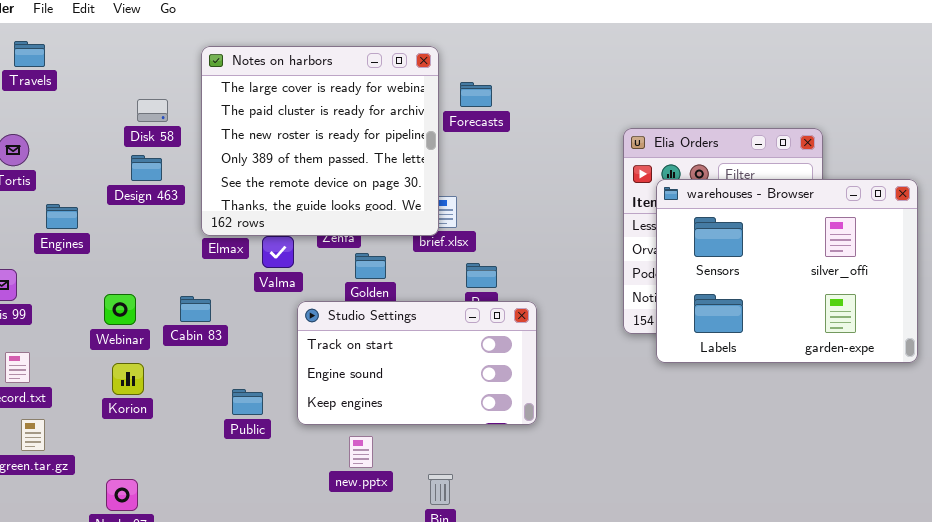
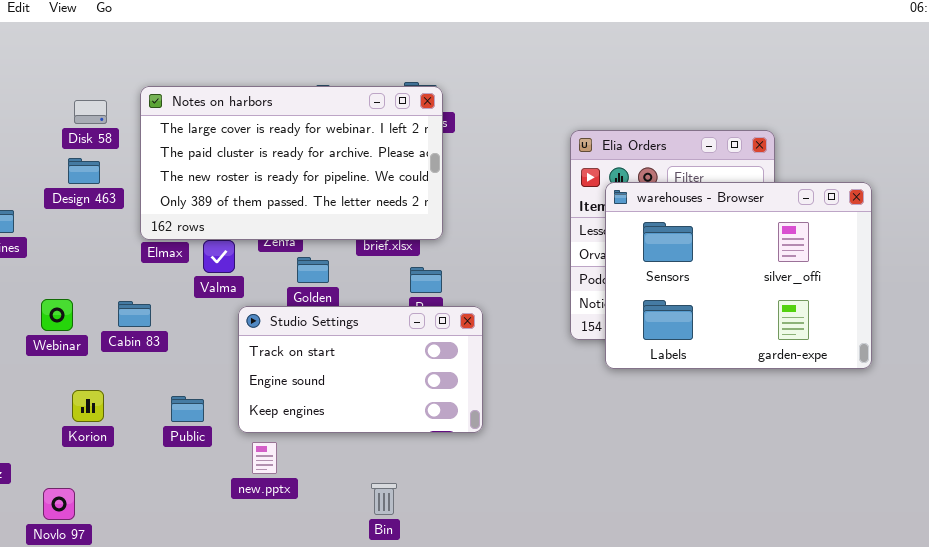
Notes on harbors: [201,46,439,236] -> [140,86,443,240], resized
Korion: [112,363,144,395] -> [72,390,104,422], moved
new.pptx: [349,436,373,468] -> [252,442,277,474], moved

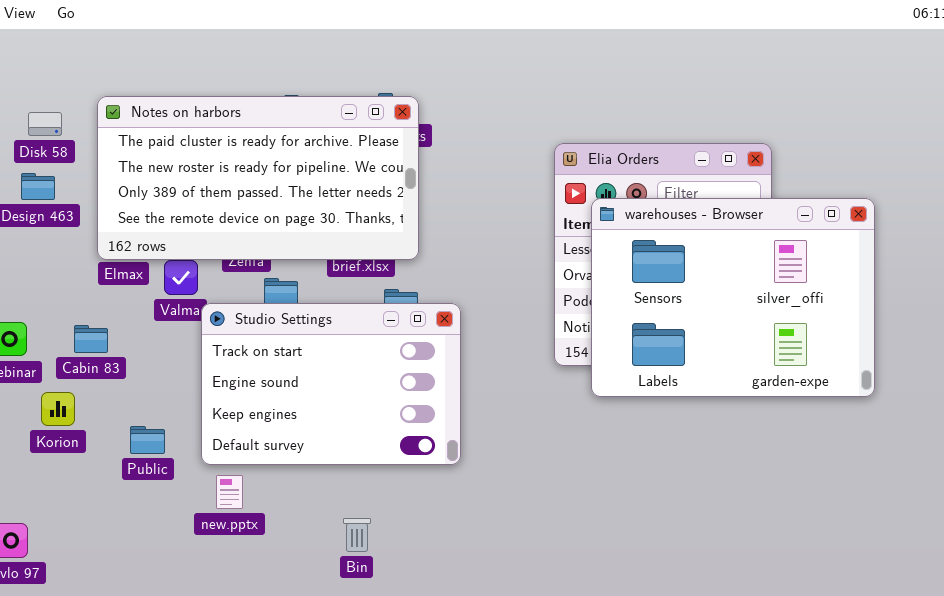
Notes on harbors: [140,86,443,240] -> [97,96,419,260], scrolled down 1 row
Studio Settings: [238,306,483,433] -> [201,303,461,465], resized
Korion: [72,390,104,422] -> [41,392,75,426], moved

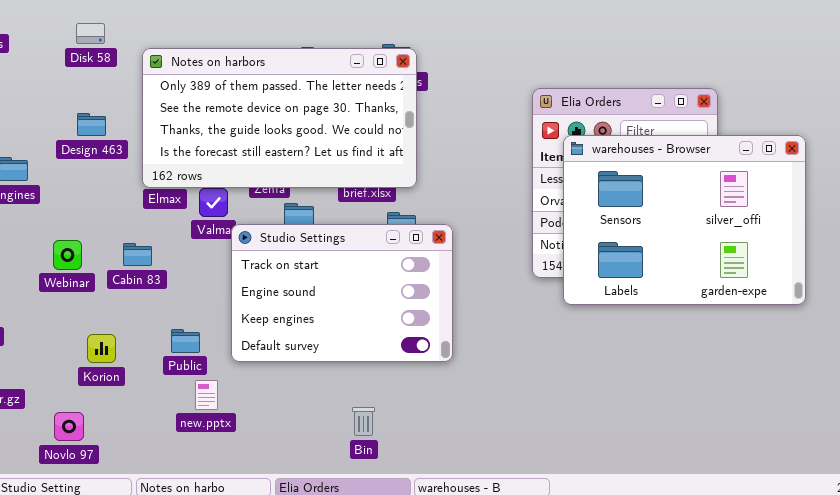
Notes on harbors: [97,96,419,260] -> [142,48,417,188], scrolled down 2 rows
Disk 58: [28,112,62,136] -> [76,23,105,44], moved
Korion: [41,392,75,426] -> [87,334,116,363], moved
new.pptx: [216,475,243,509] -> [195,380,218,410], moved

